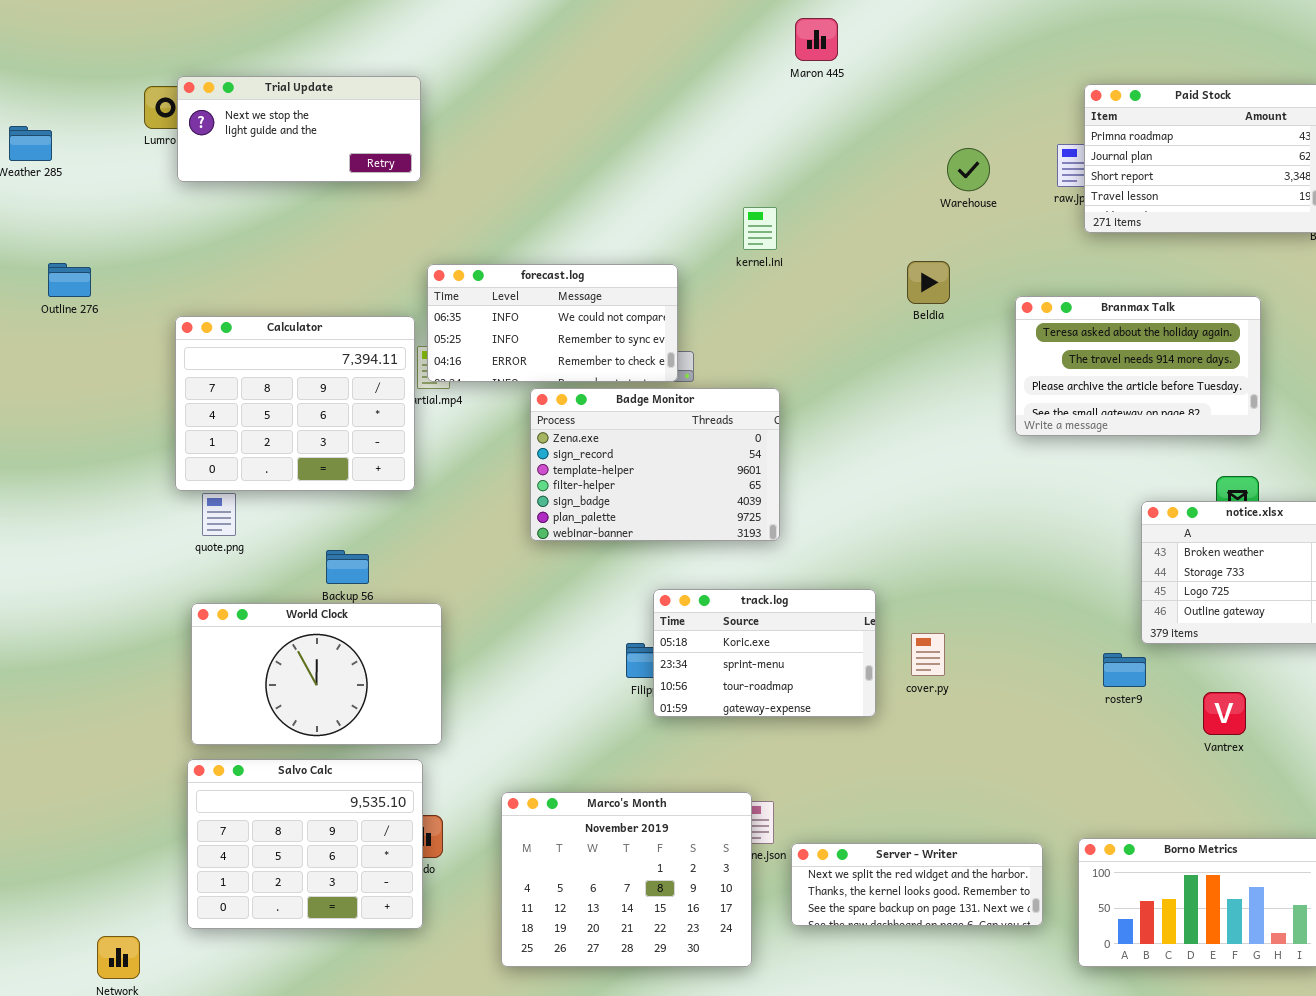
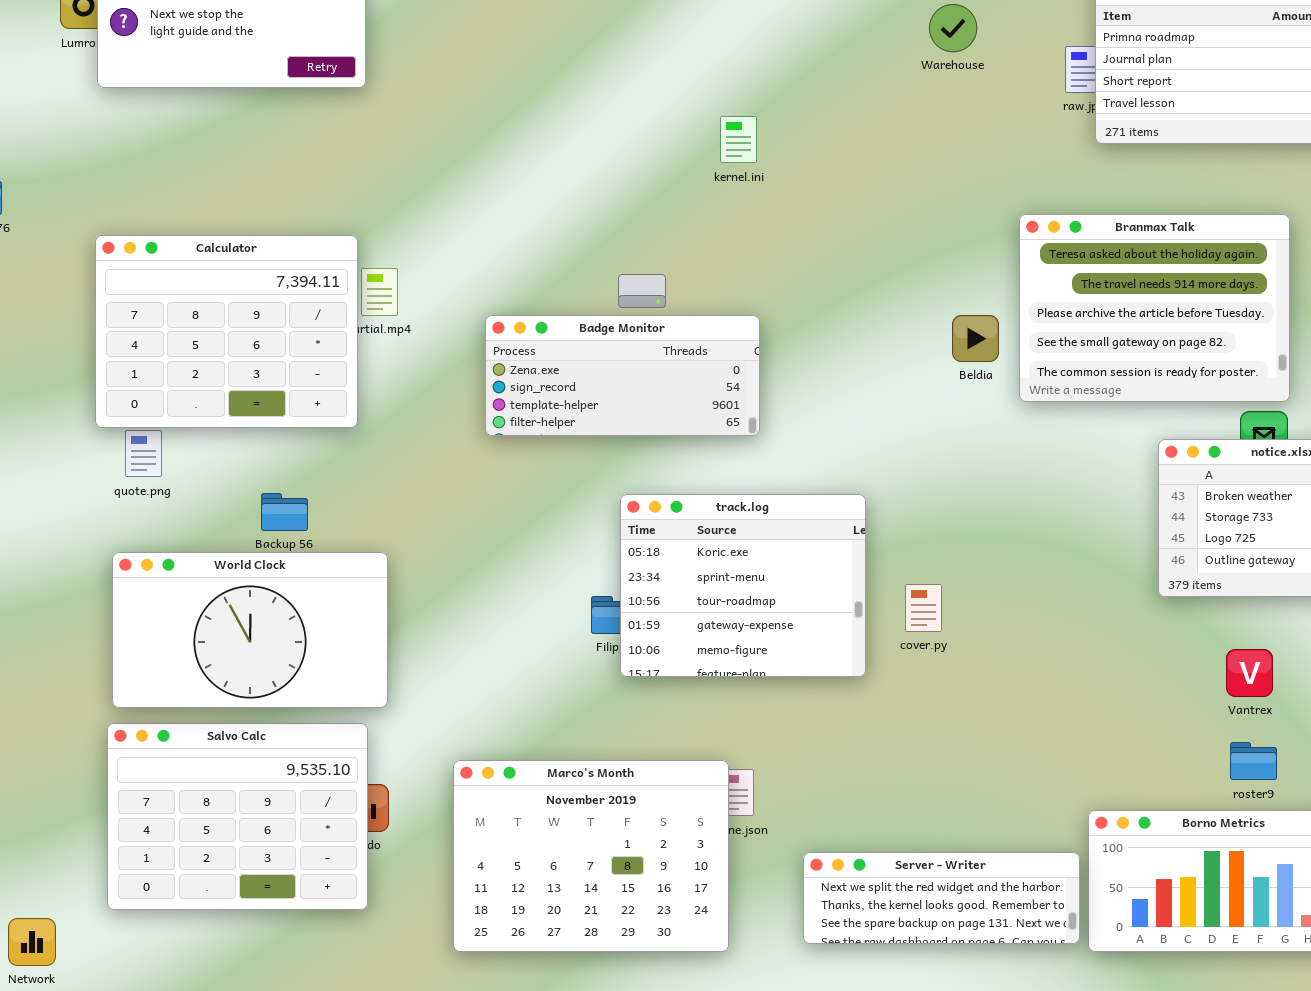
Warehouse: [947,148,990,191] -> [929,4,977,52], moved
Beldia: [907,261,950,304] -> [952,315,999,362], moved
forecast.log: [427,264,678,382] -> none, closed
Branmax Talk: [1015,296,1261,436] -> [1019,214,1290,402], resized
Badge Monitor: [530,388,780,541] -> [485,315,760,436], resized
track.log: [653,589,876,717] -> [620,494,866,677], resized
roster9: [1103,653,1146,687] -> [1230,742,1277,780], moved
Server - Writer: [791,843,1043,926] -> [803,852,1080,944], moved

